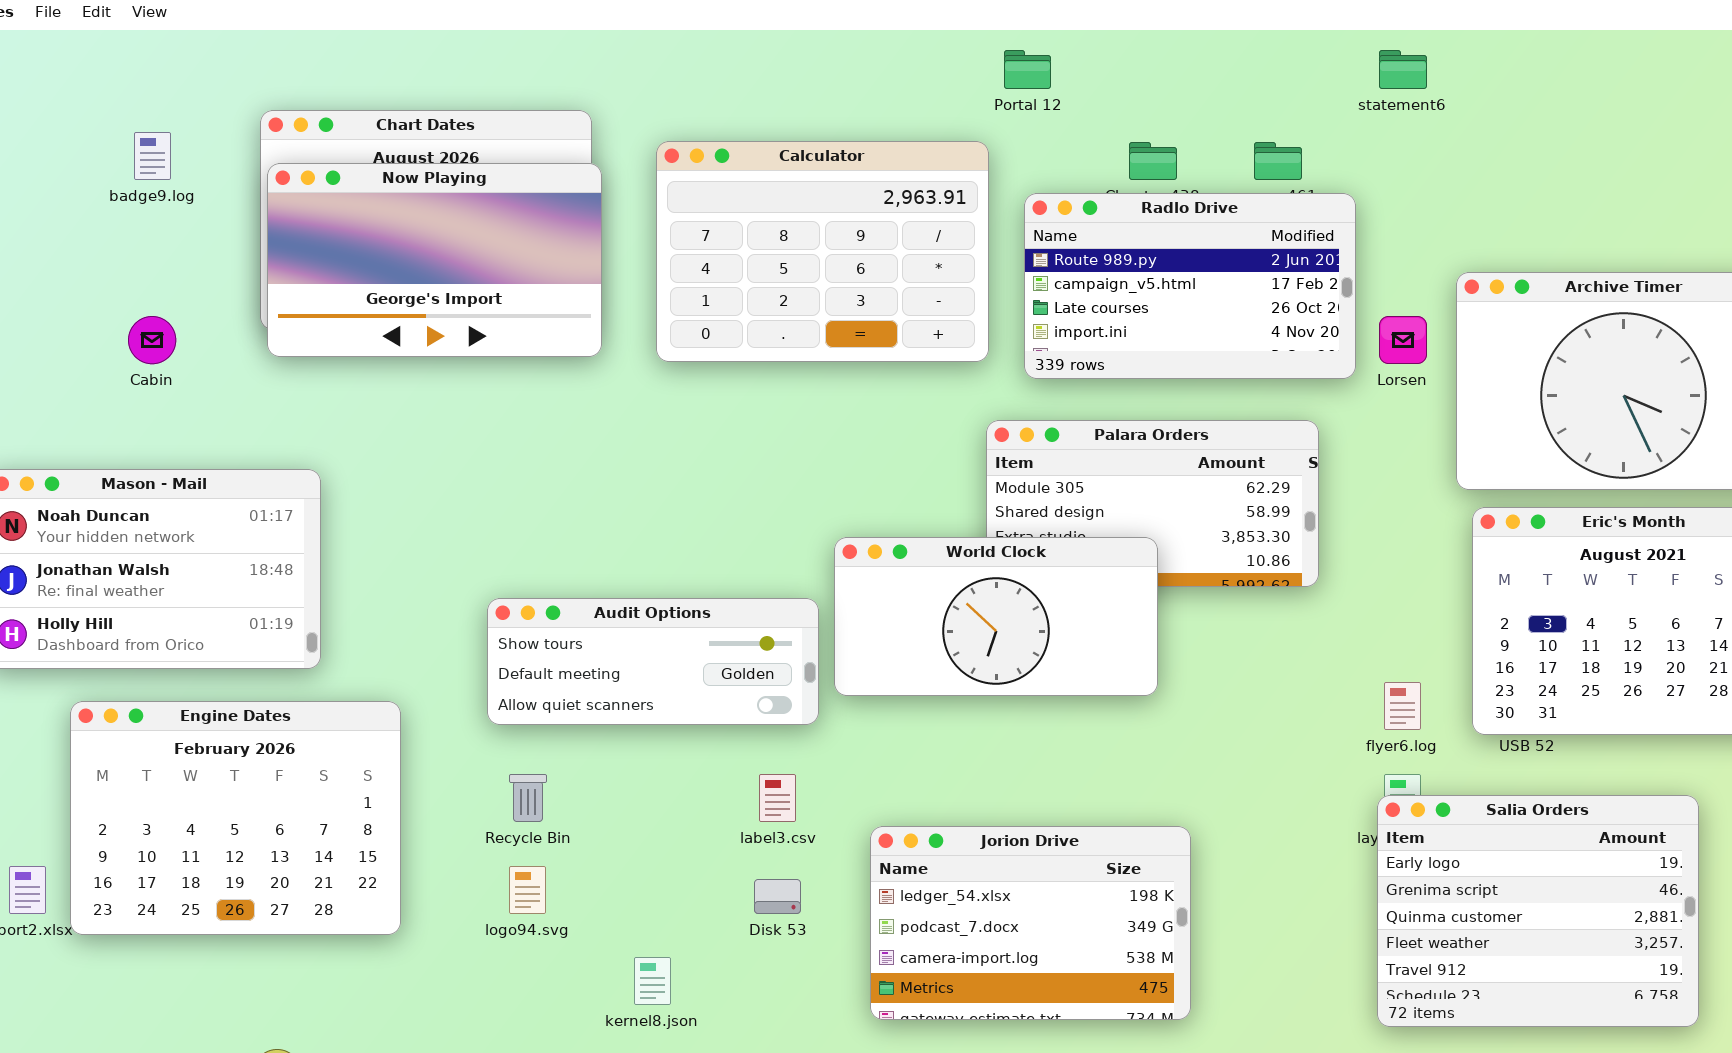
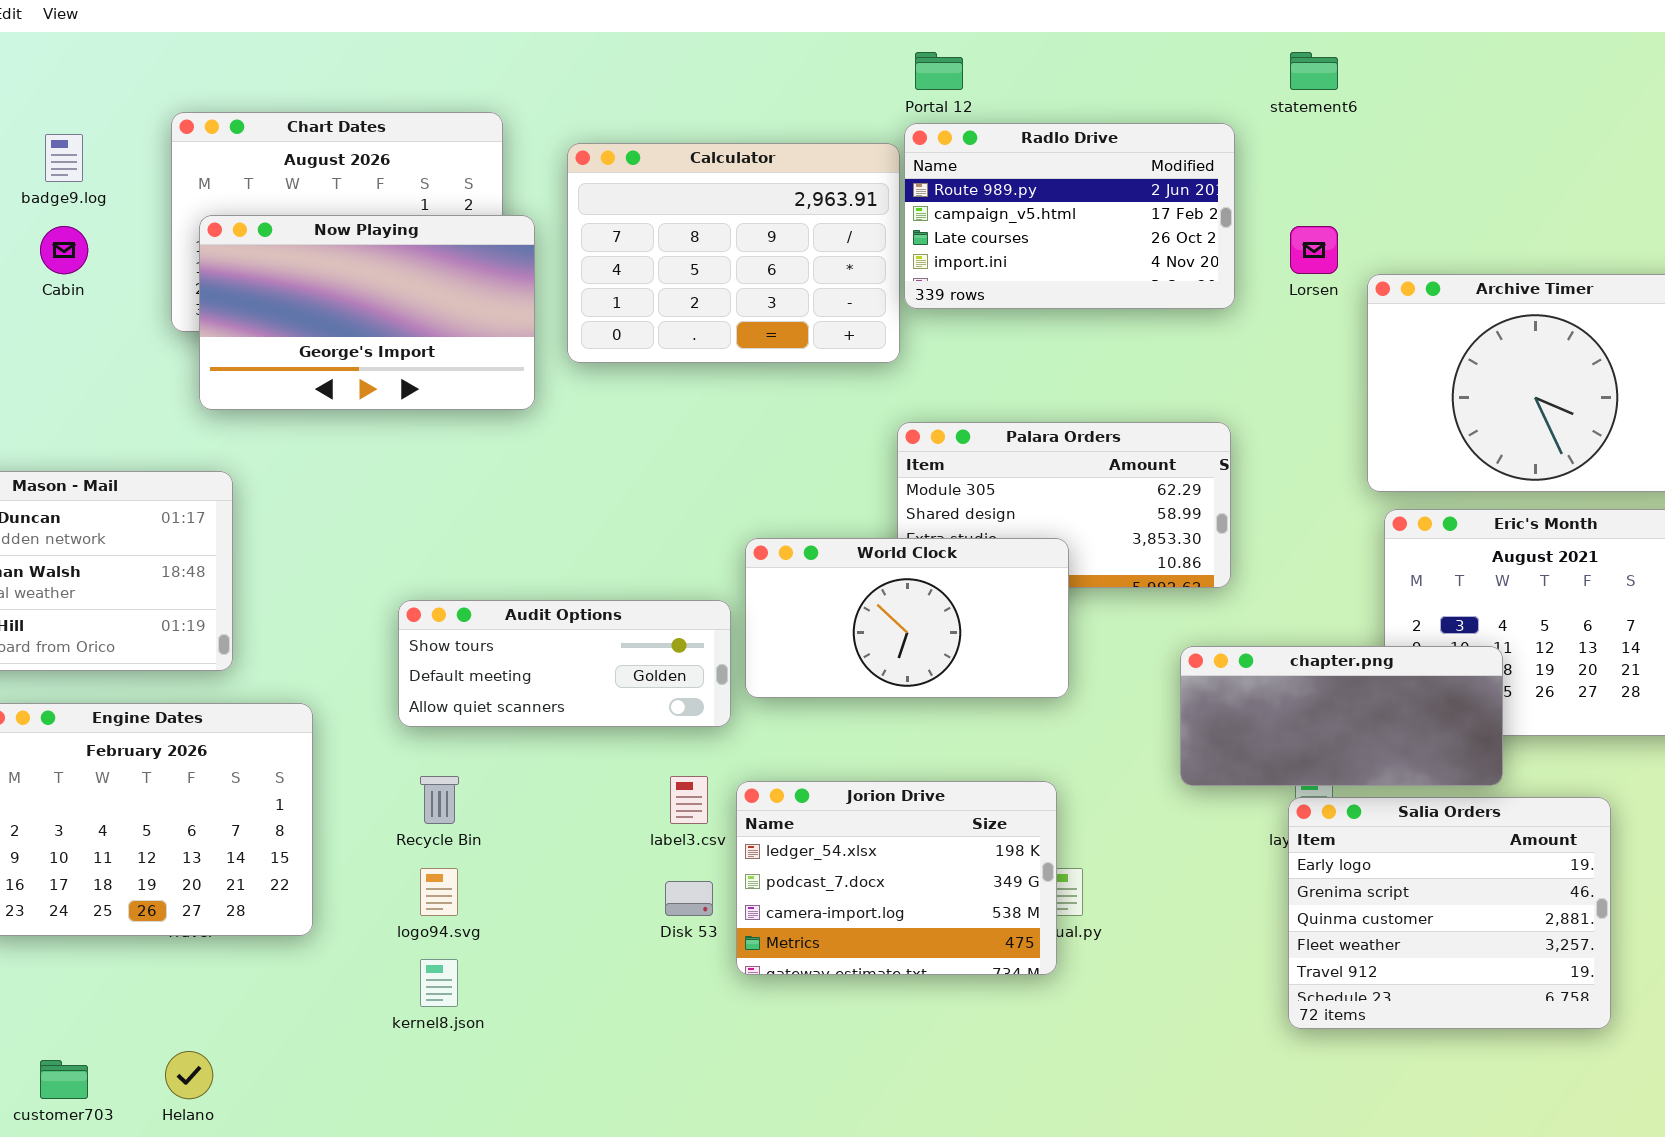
Now Playing: [267,163,602,357] -> [199,215,535,410], moved
Radlo Drive: [1024,193,1356,379] -> [904,123,1235,309], moved
Cabin: [128,316,176,364] -> [40,226,88,274], moved
Lorsen: [1379,316,1427,364] -> [1290,226,1338,274], moved
chapter.png: none -> [1180,646,1503,786], opened
Jorion Drive: [870,826,1191,1020] -> [736,781,1057,975], moved
kernel8.json: [634,957,671,1005] -> [420,959,458,1007], moved

